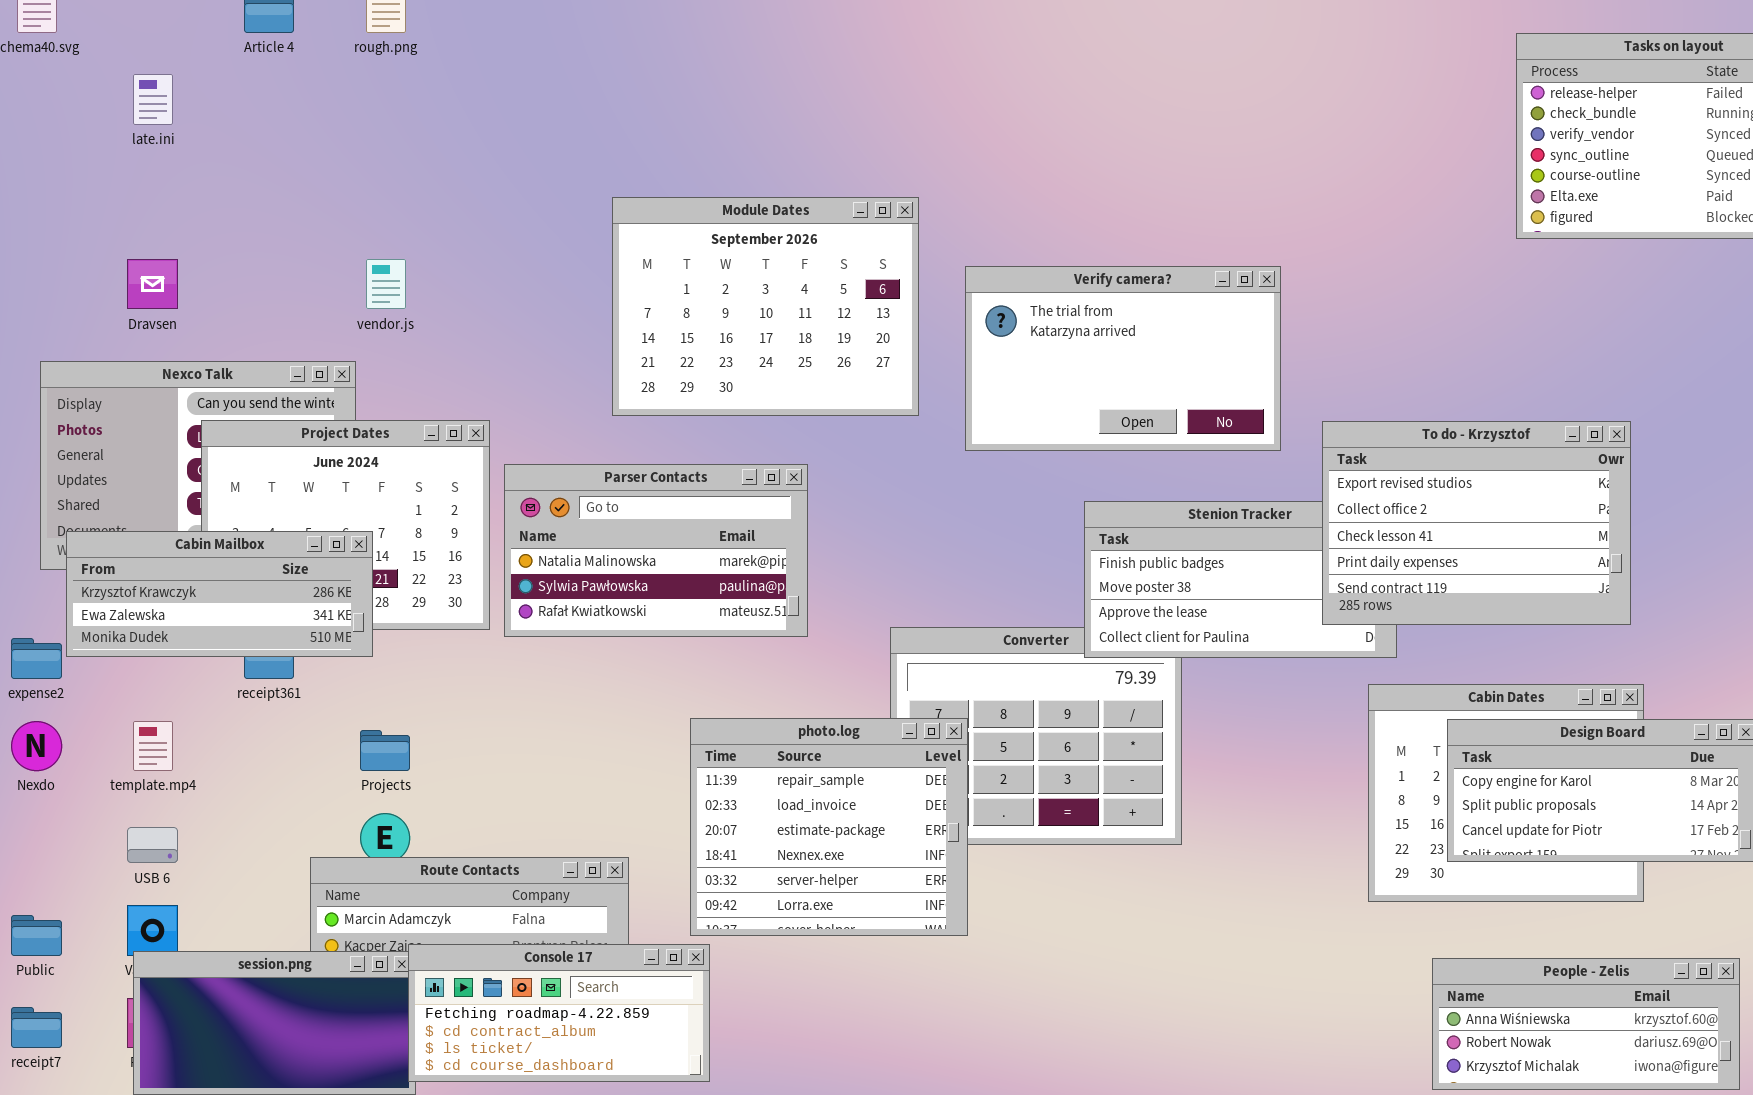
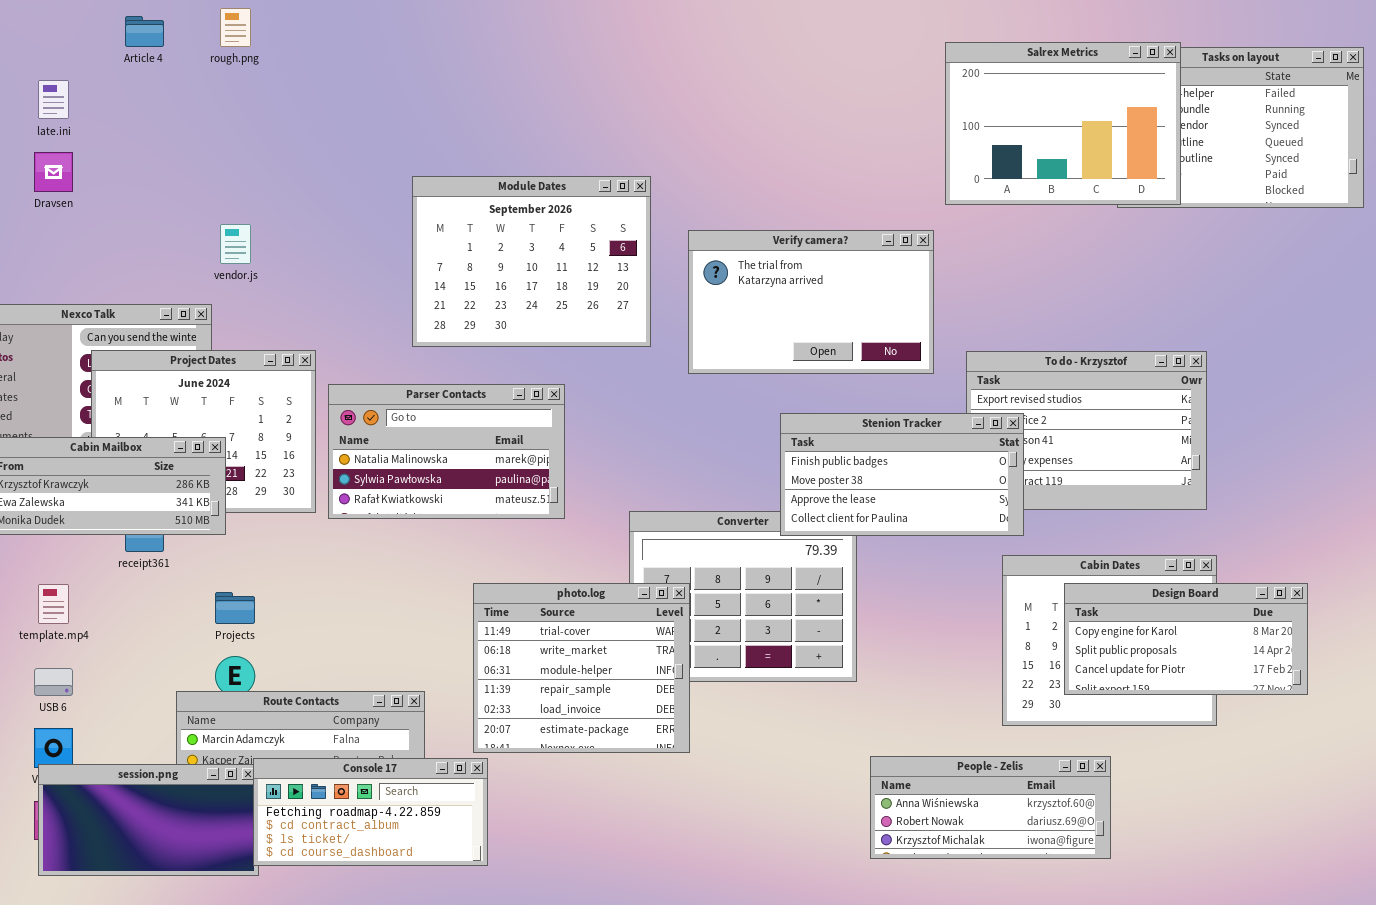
Salrex Metrics: none -> [945,42,1181,205], opened
Dravsen: [127,259,178,309] -> [34,152,73,192], moved
Stenion Tracker: [1084,501,1397,658] -> [780,413,1024,536], raised
photo.log: [690,718,968,936] -> [473,583,690,753], scrolled up 3 rows
People - Zelis: [1432,958,1740,1090] -> [870,756,1111,859], moved

